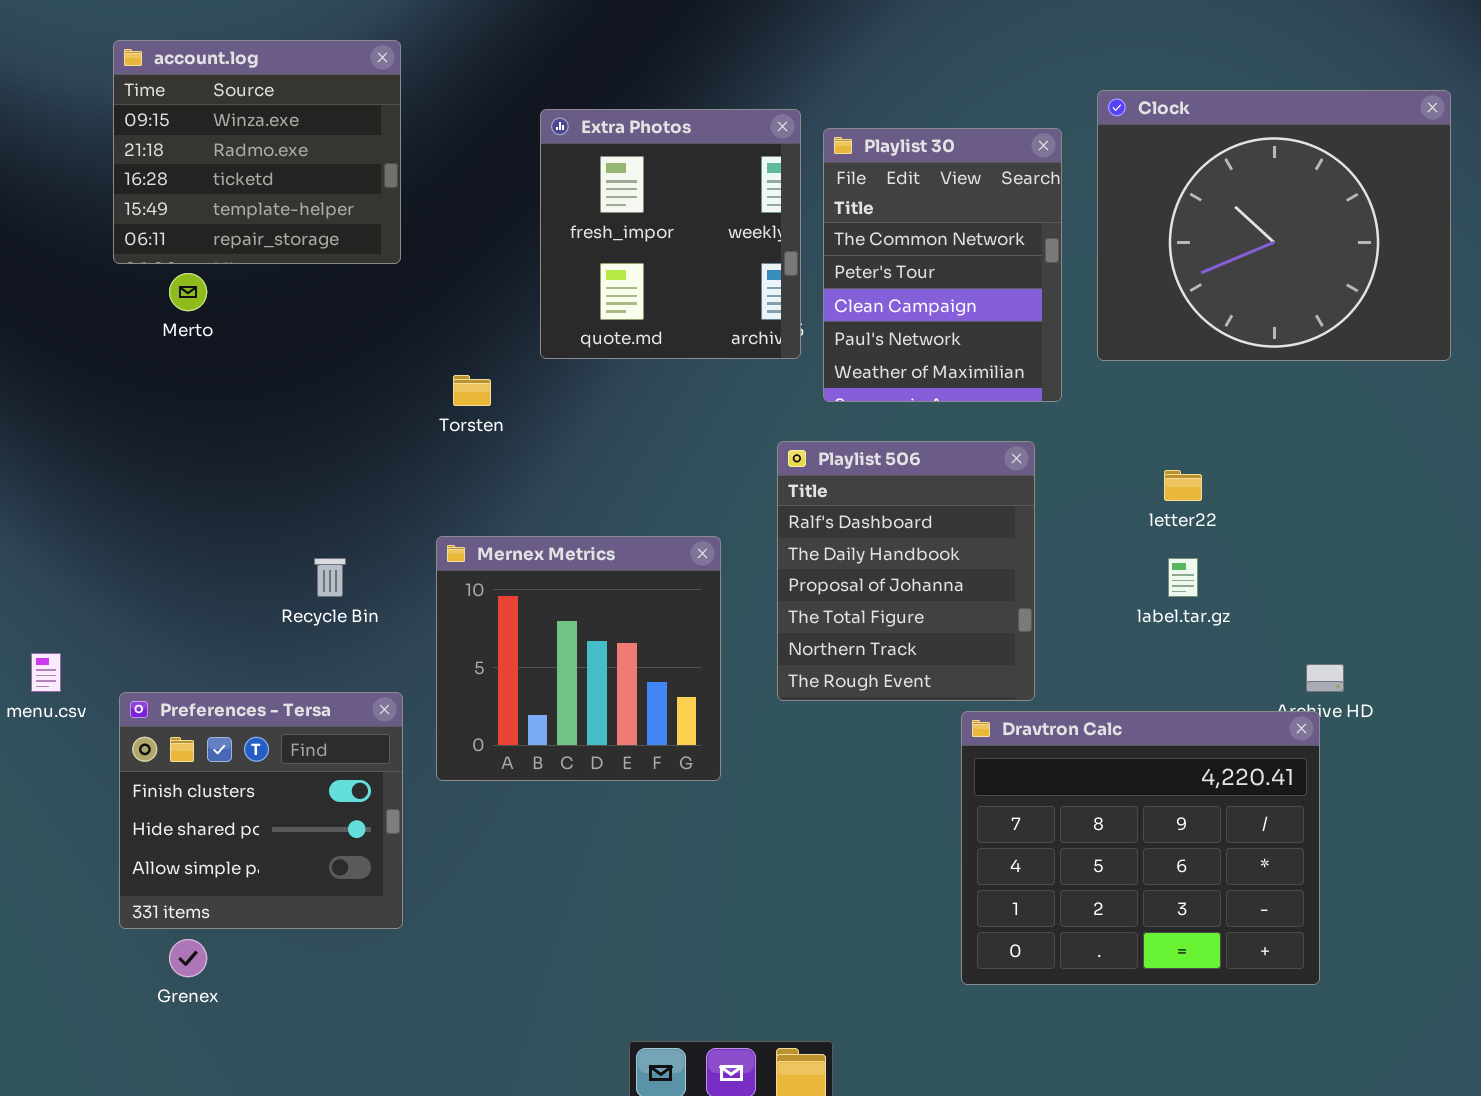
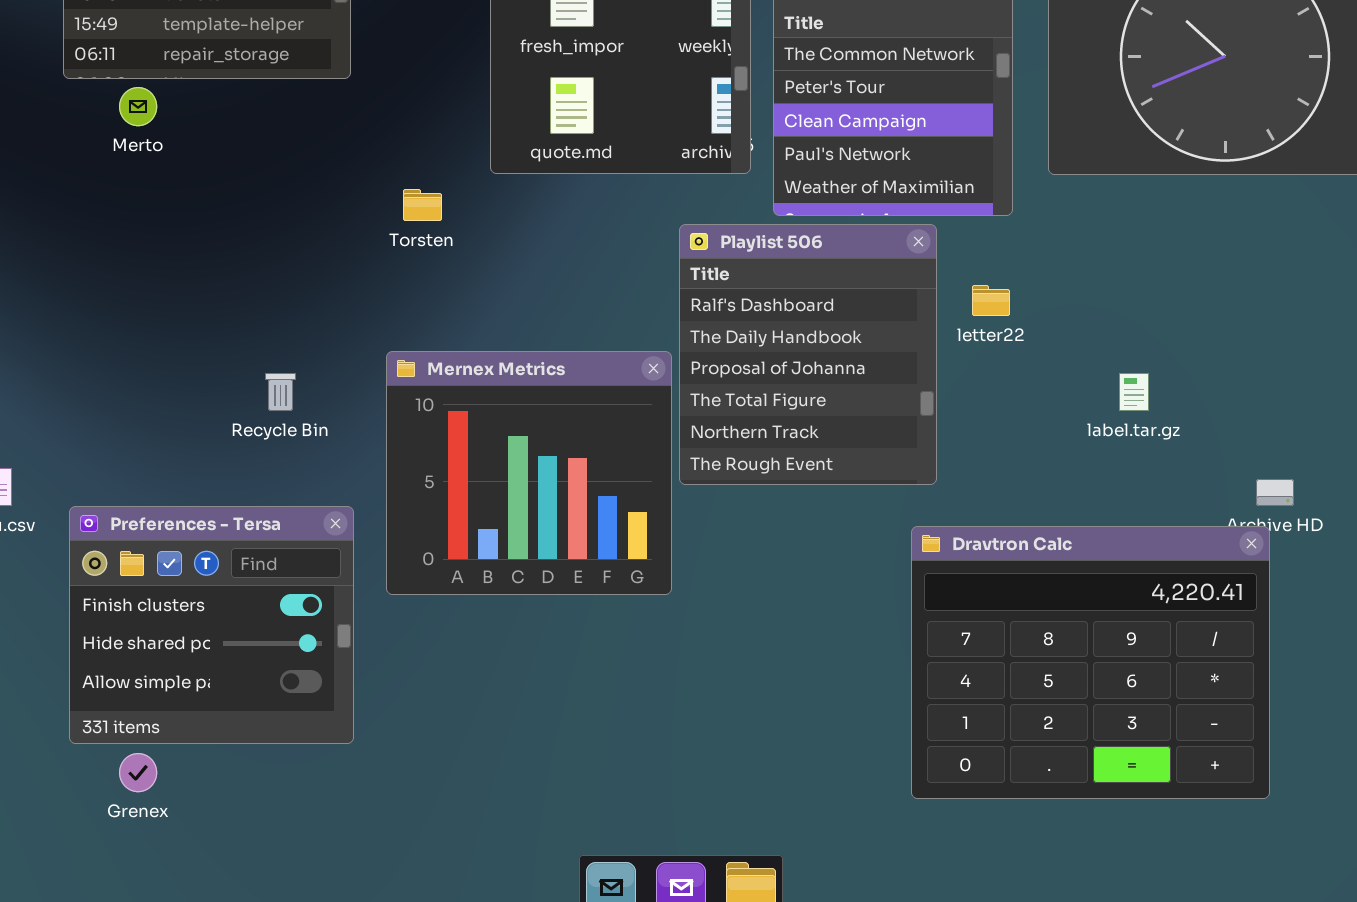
Playlist 506: [777,441,1035,701] -> [679,224,937,485], moved
letter22: [1164,470,1202,501] -> [972,285,1010,316], moved

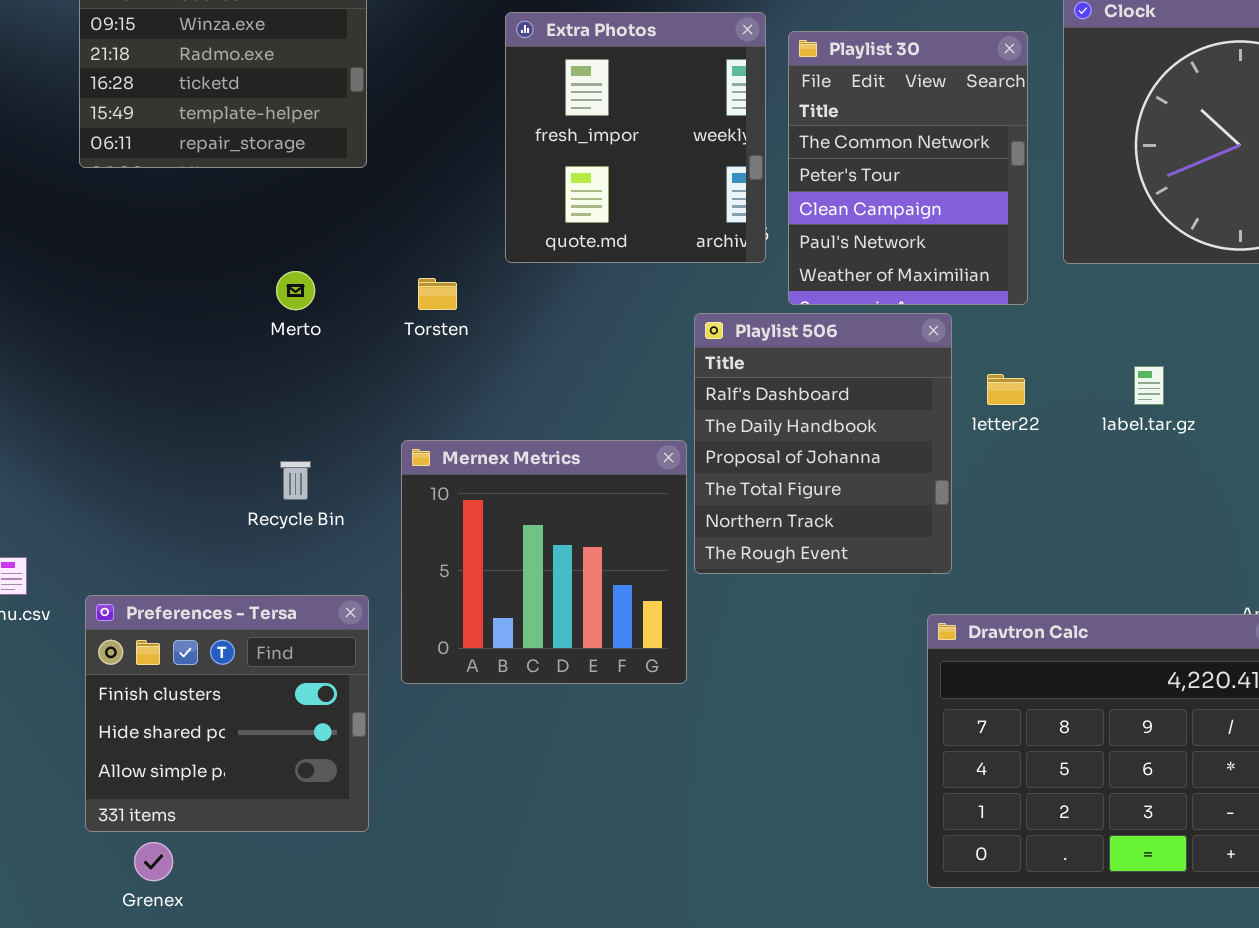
Merto: [119,87,157,126] -> [276,271,315,310], moved
label.tar.gz: [1119,373,1149,411] -> [1134,366,1164,405], moved

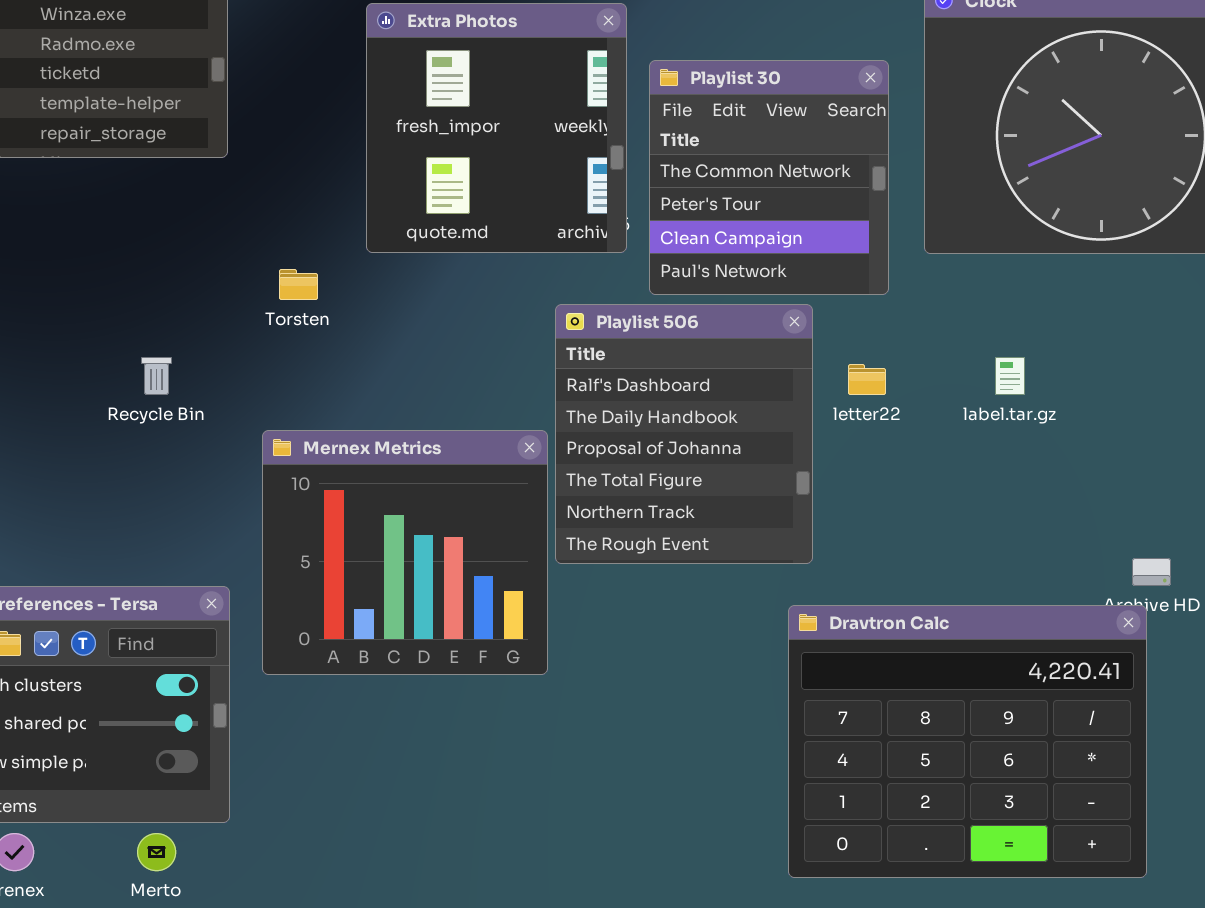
Playlist 30: [788,31,1028,305] -> [649,60,889,295], resized
Merto: [276,271,315,310] -> [137,833,176,871], moved
Recycle Bin: [280,461,311,500] -> [141,357,172,395], moved

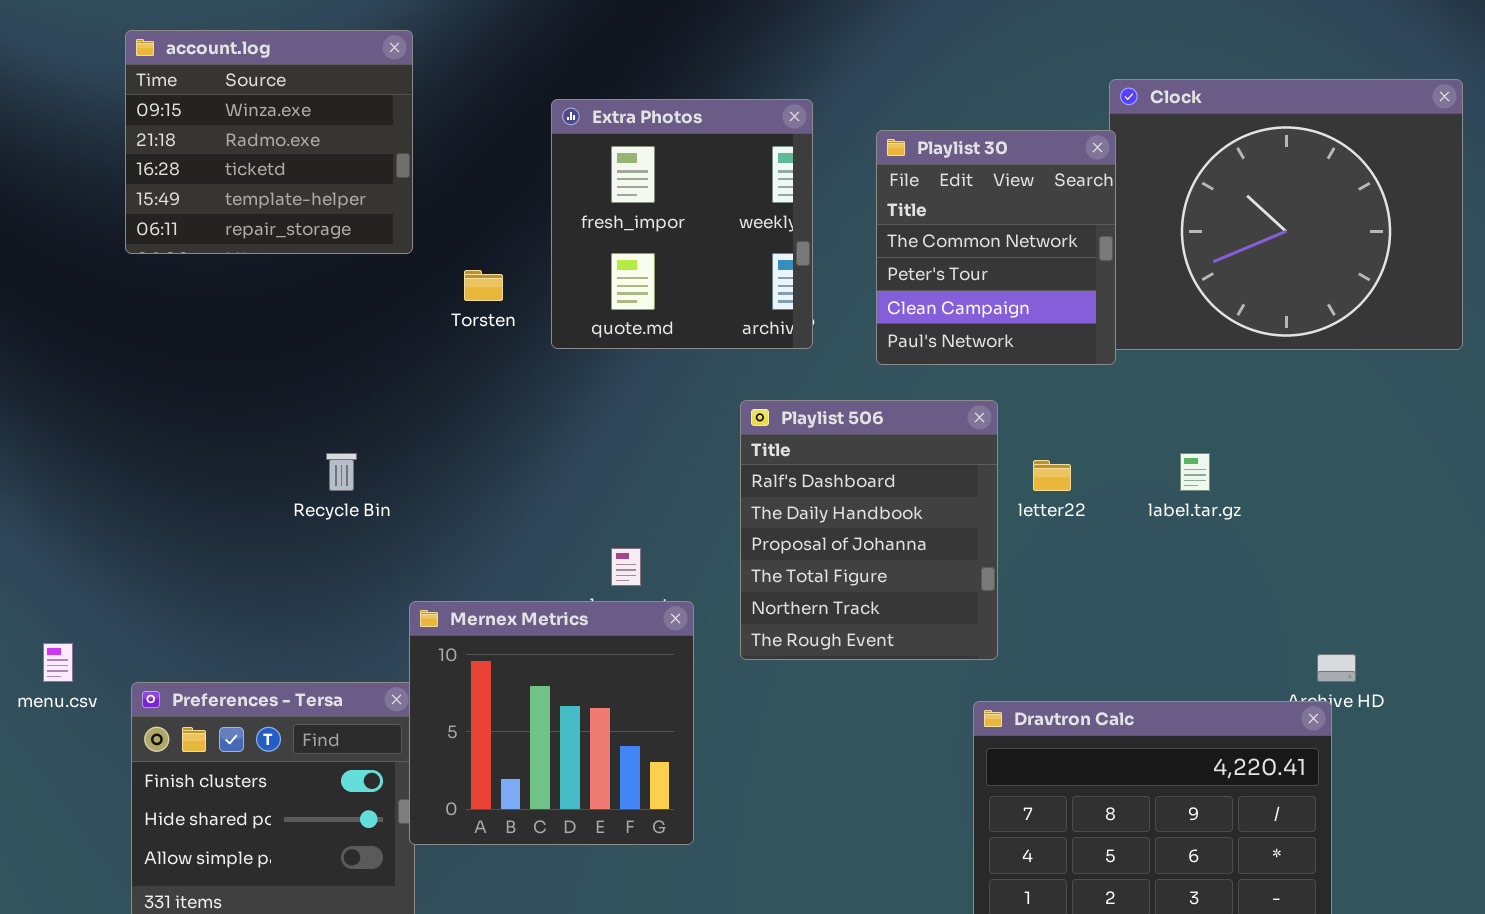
Playlist 30: [649,60,889,295] -> [876,130,1116,365], moved
Torsten: [279,269,318,300] -> [464,270,503,301], moved
Mernex Metrics: [262,430,548,675] -> [409,601,694,845], moved

